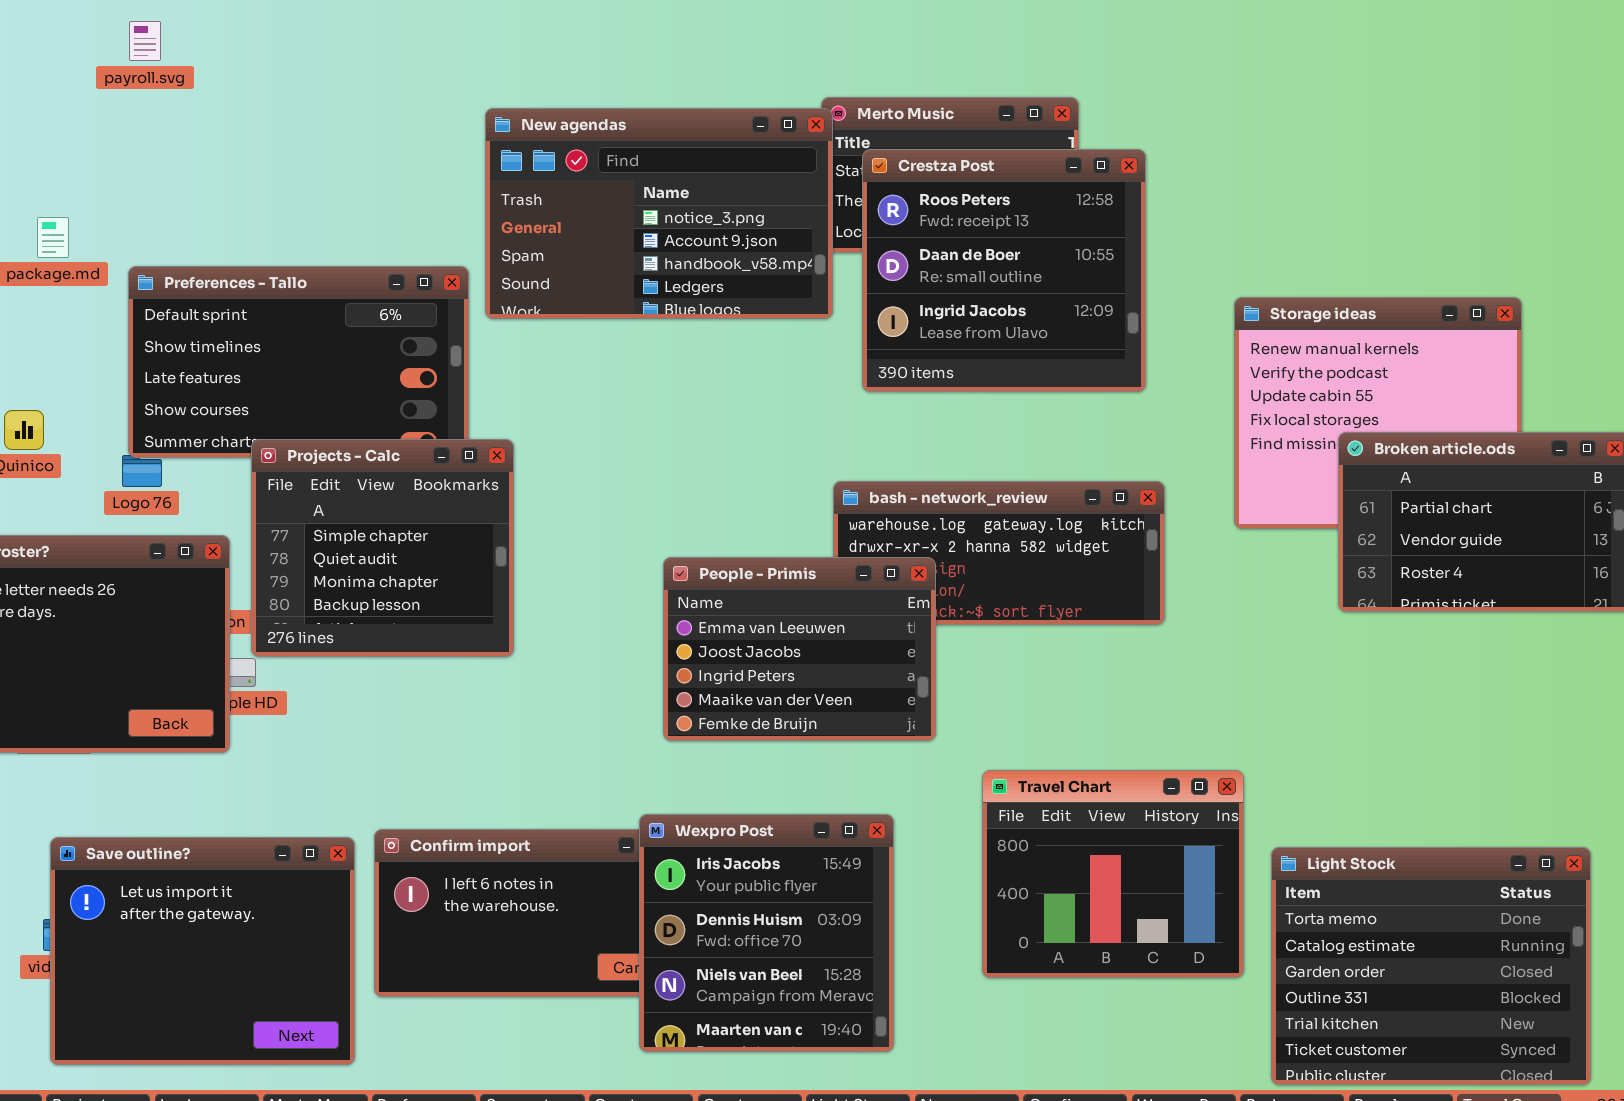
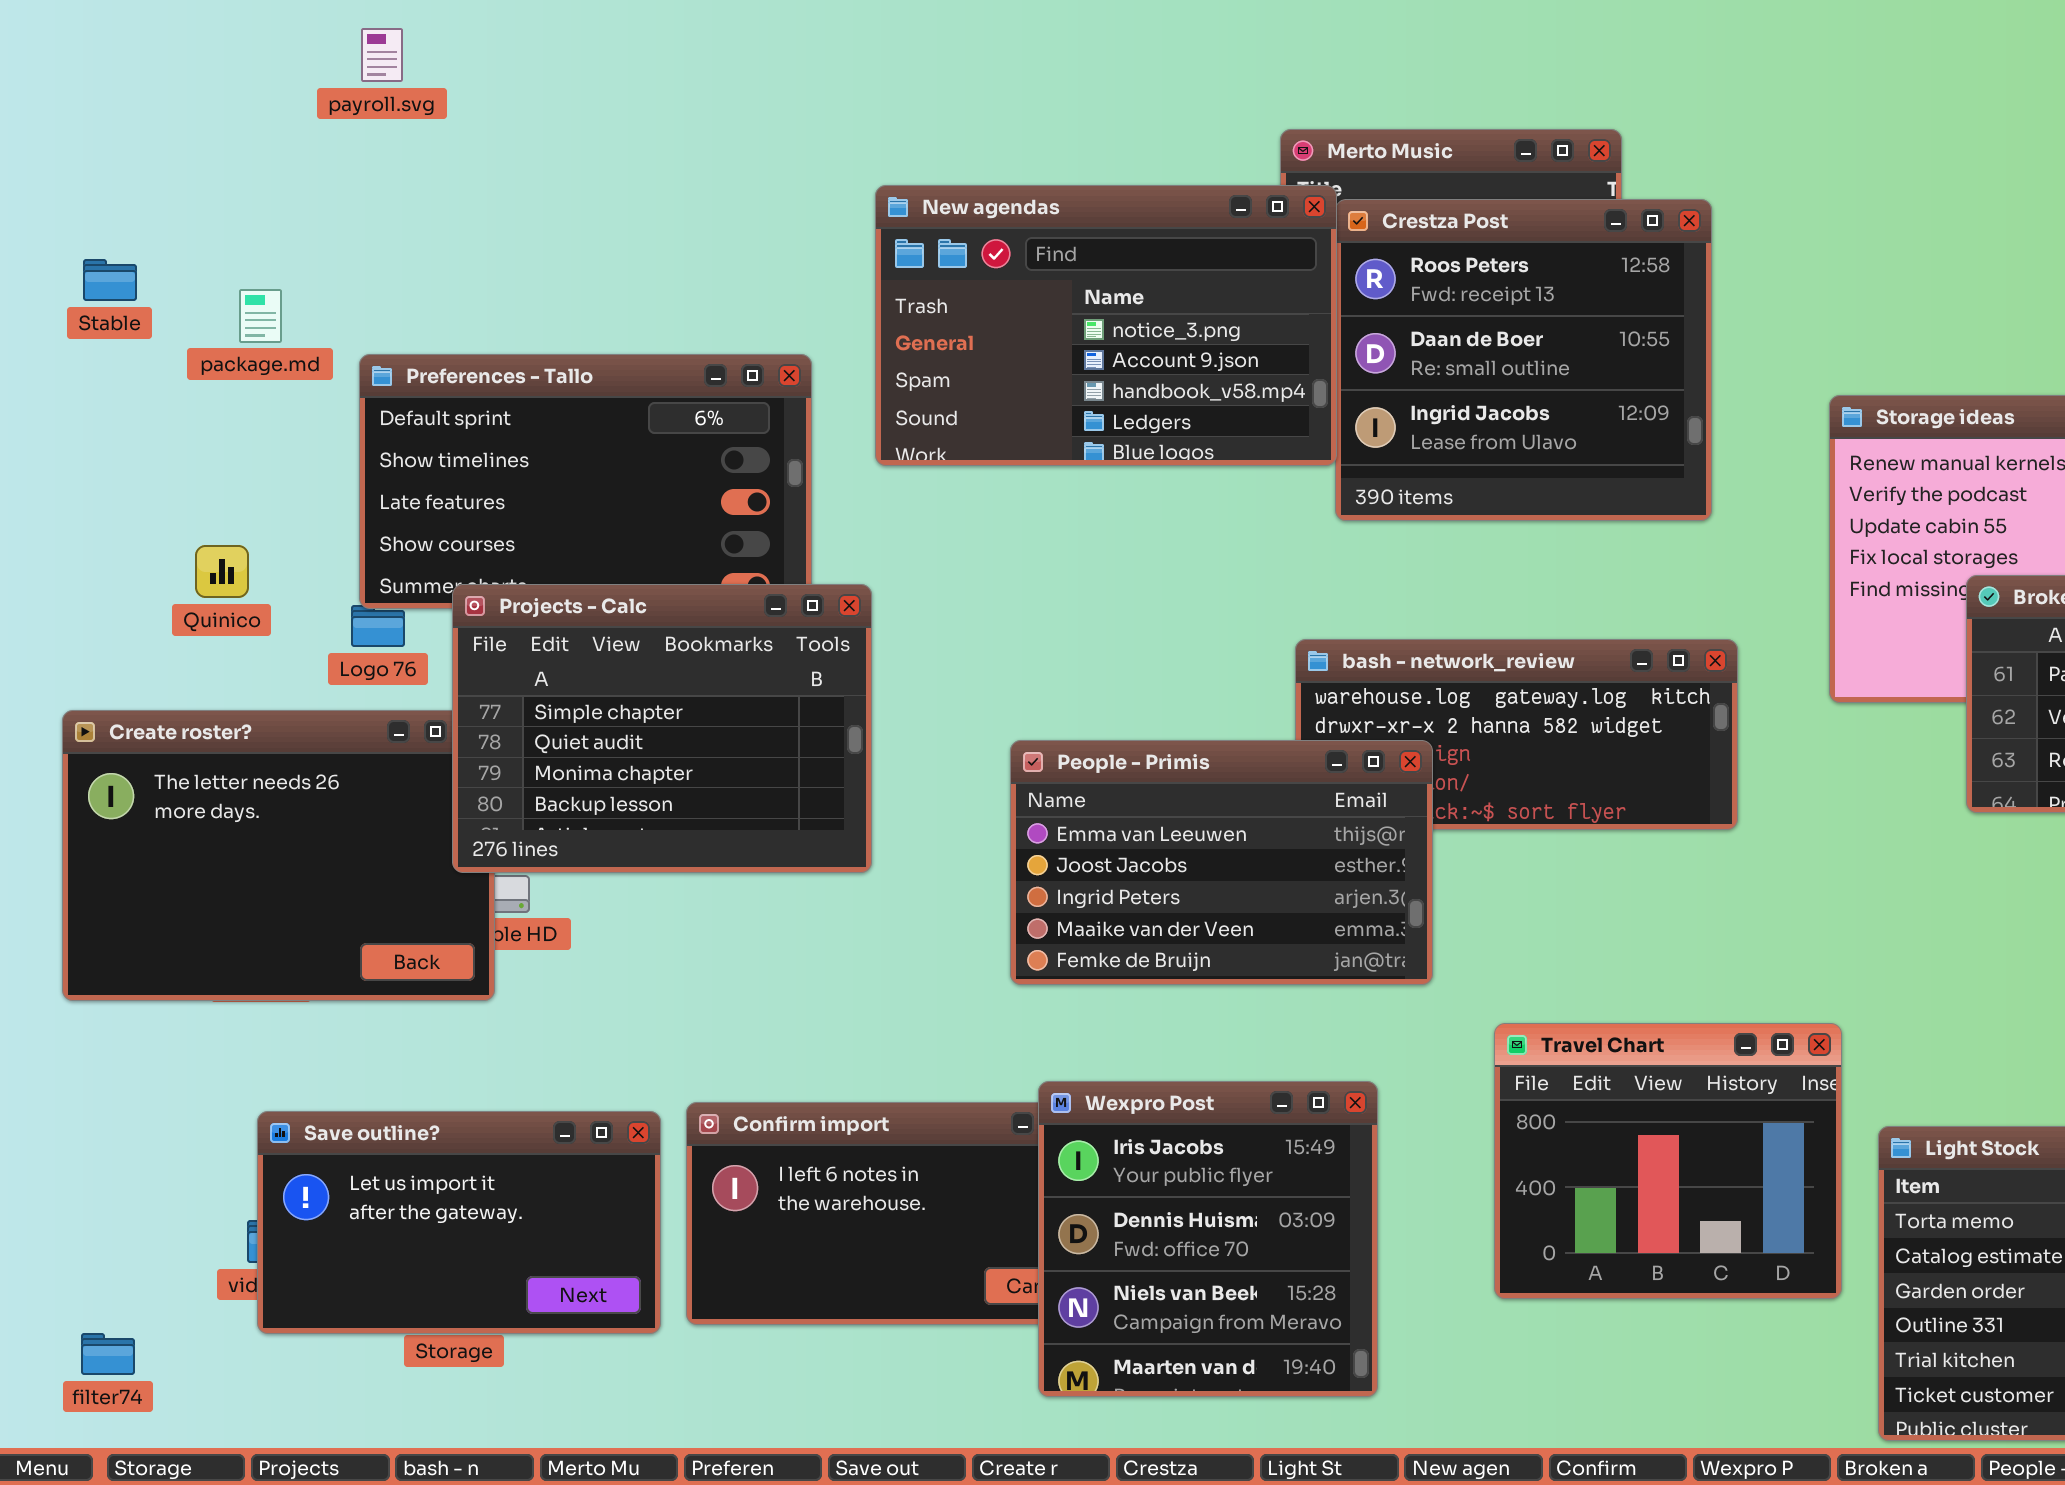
New agendas: [485,108,833,319] -> [875,185,1337,466], moved
Projects - Calc: [251,439,514,657] -> [452,584,872,873], resized
People - Primis: [663,557,936,741] -> [1010,740,1433,985], resized
Save outline?: [50,837,355,1065] -> [257,1111,661,1334], resized

